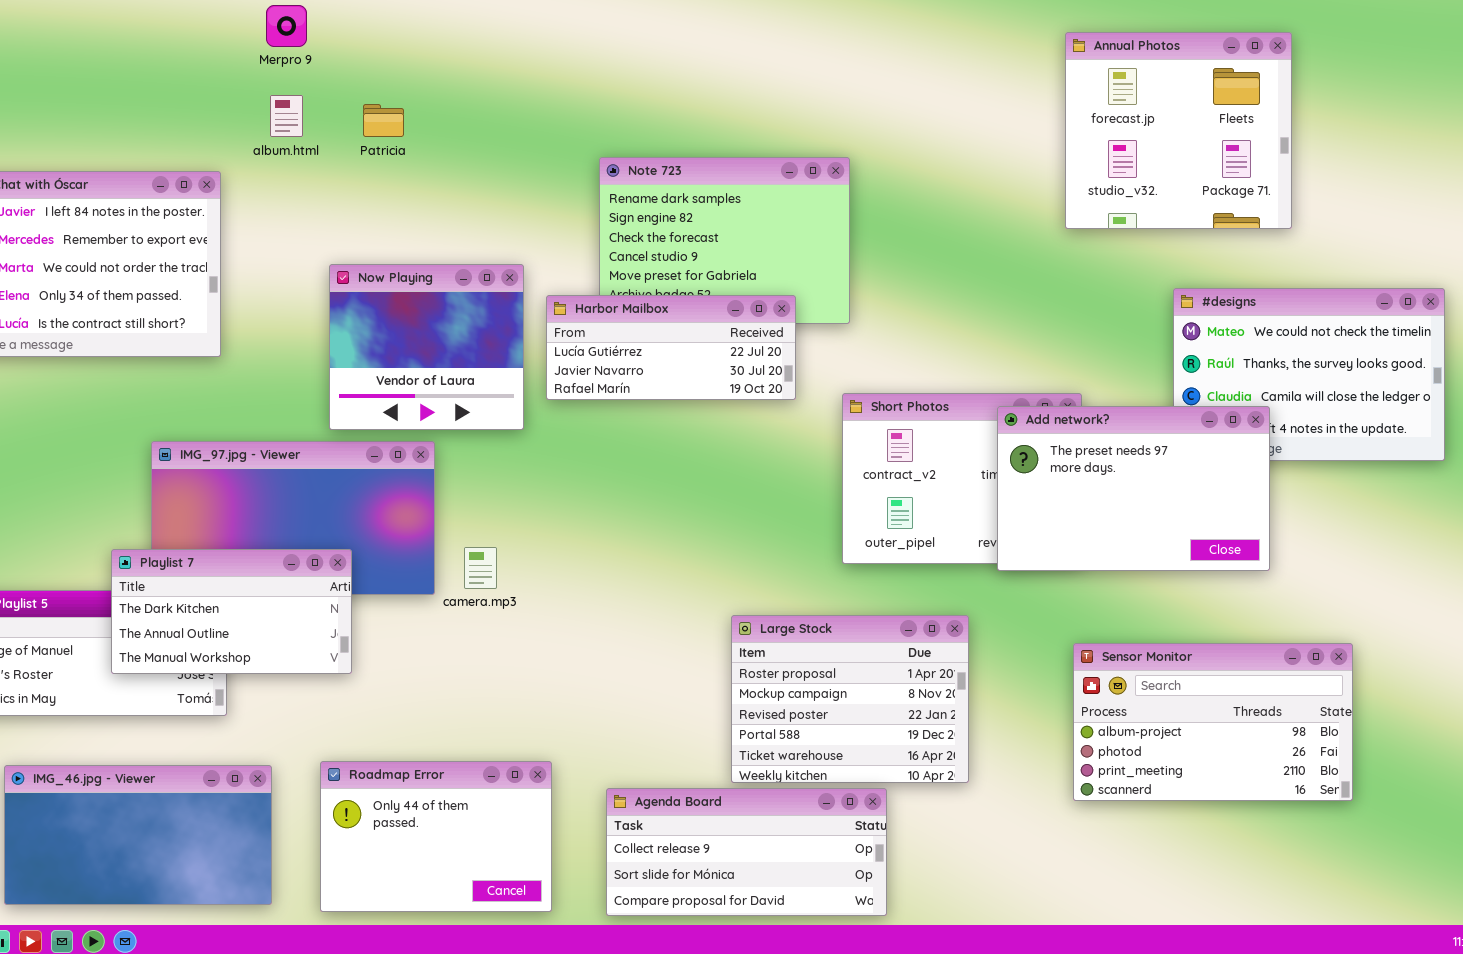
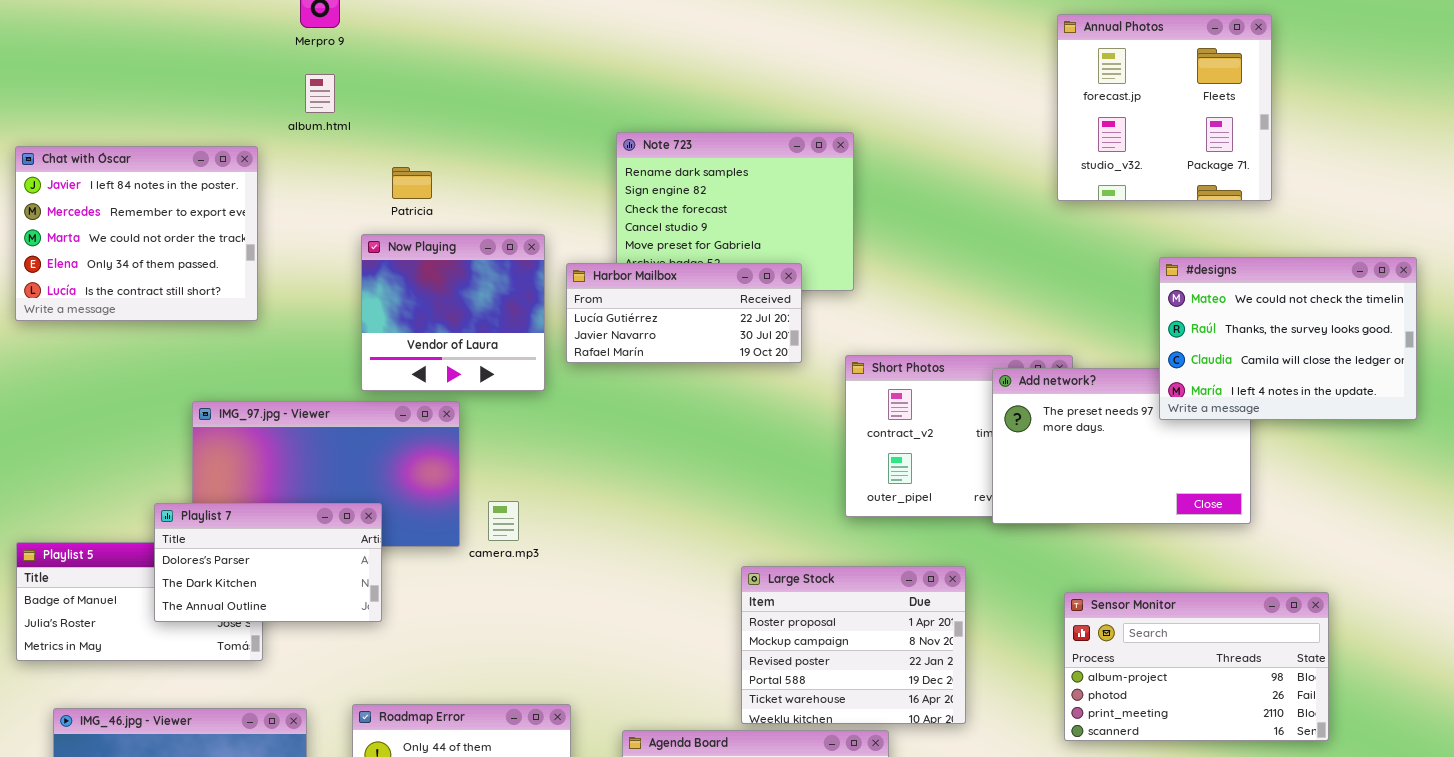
Patricia: [363,104,404,137] -> [392,167,432,199], moved
#designs: [1173,288,1445,461] -> [1159,257,1417,420], raised
Playlist 7: [111,549,352,674] -> [154,503,382,622], scrolled up 1 row

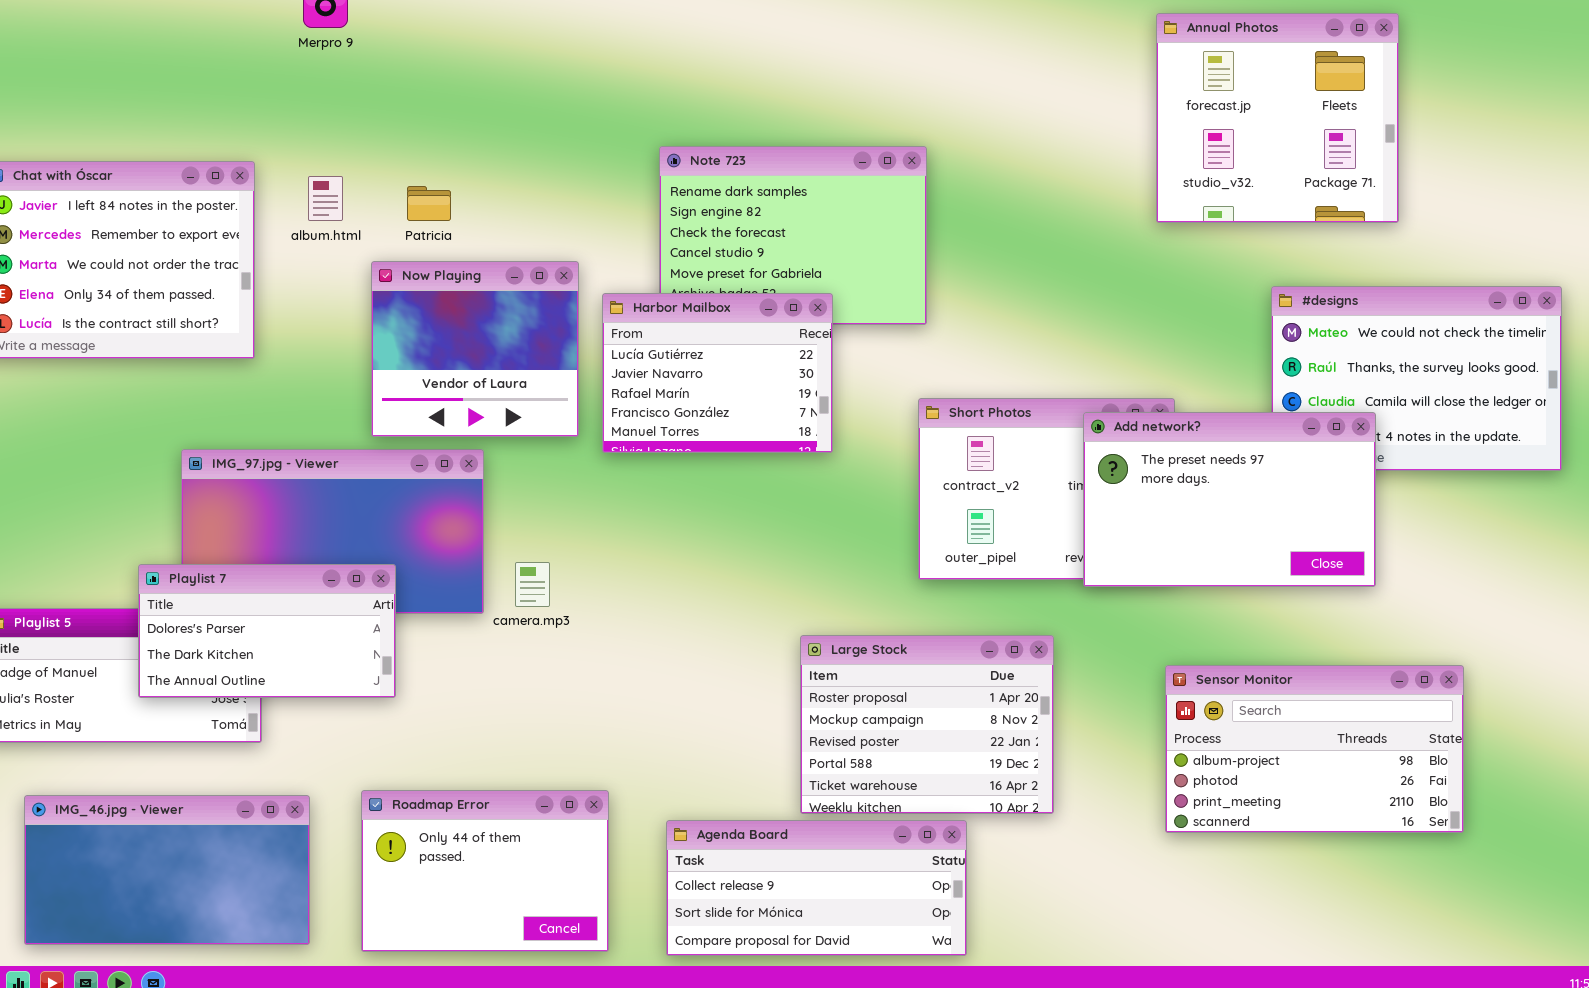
album.html: [305,74,335,113] -> [308,176,343,221], moved
Harbor Mailbox: [566,263,802,363] -> [602,293,833,453], resized
Add network?: [992,368,1251,524] -> [1083,412,1376,587], raised

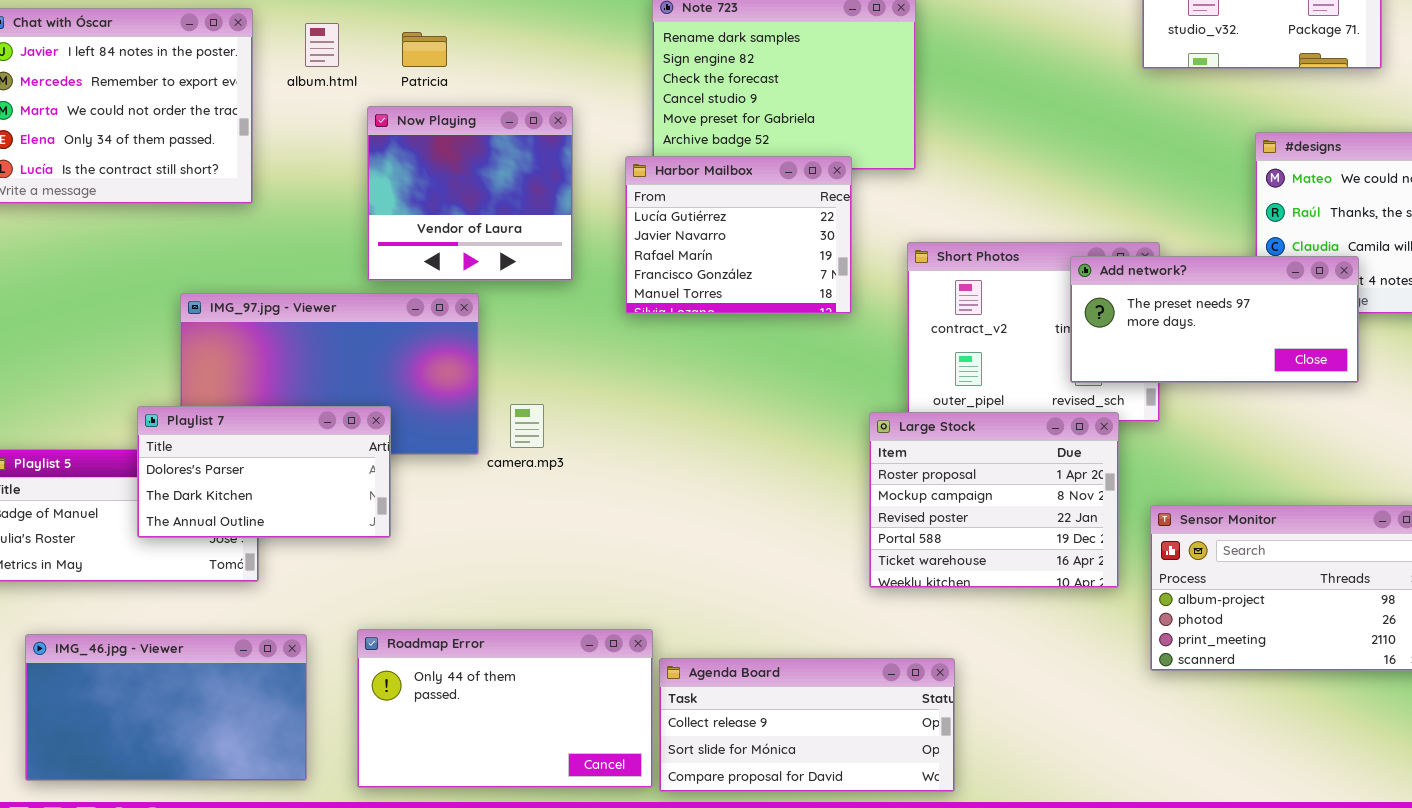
Harbor Mailbox: [602,293,833,453] -> [625,156,852,314], moved
Add network?: [1083,412,1376,587] -> [1070,256,1359,383], resized
Large Stock: [800,635,1054,814] -> [869,412,1119,588], moved
Roadmap Error: [361,790,609,952] -> [357,629,653,788], resized

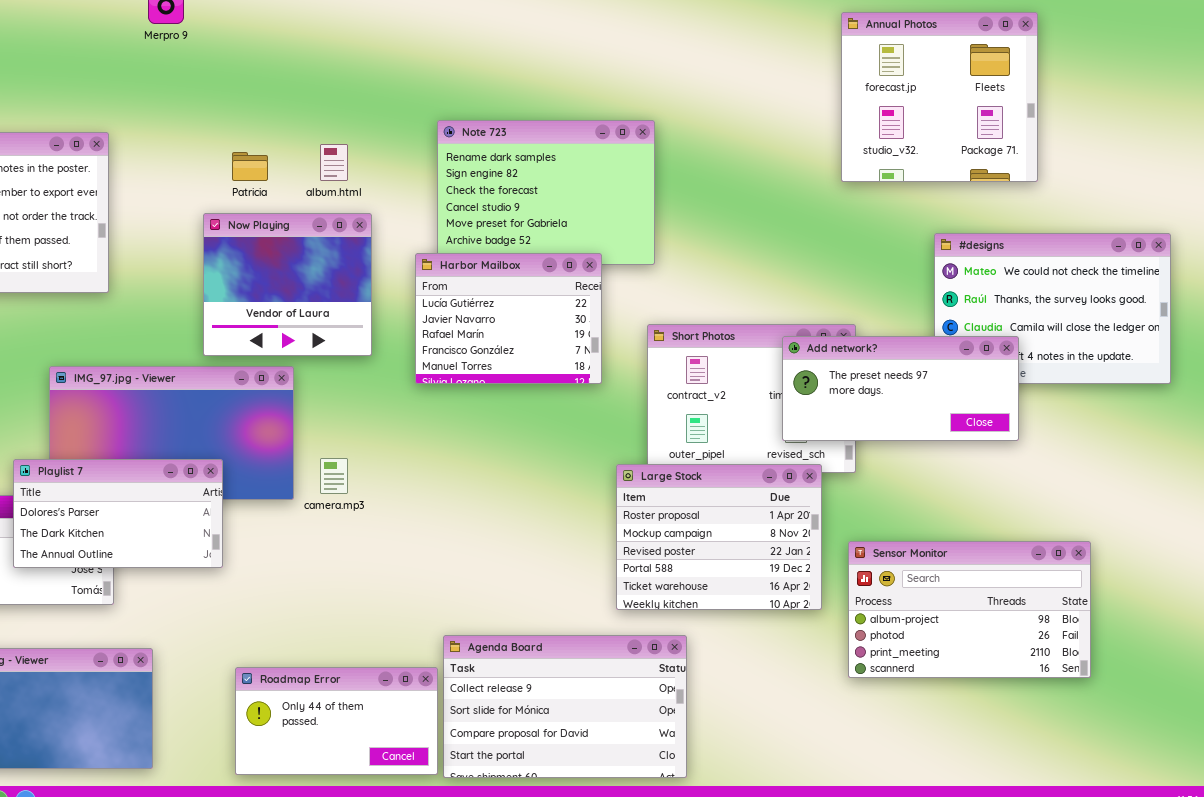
album.html: [305,23,339,67] -> [320,144,348,181], moved
Roadmap Error: [357,629,653,788] -> [235,667,438,775], resized
Agenda Board: [659,658,955,792] -> [443,635,687,778], resized

